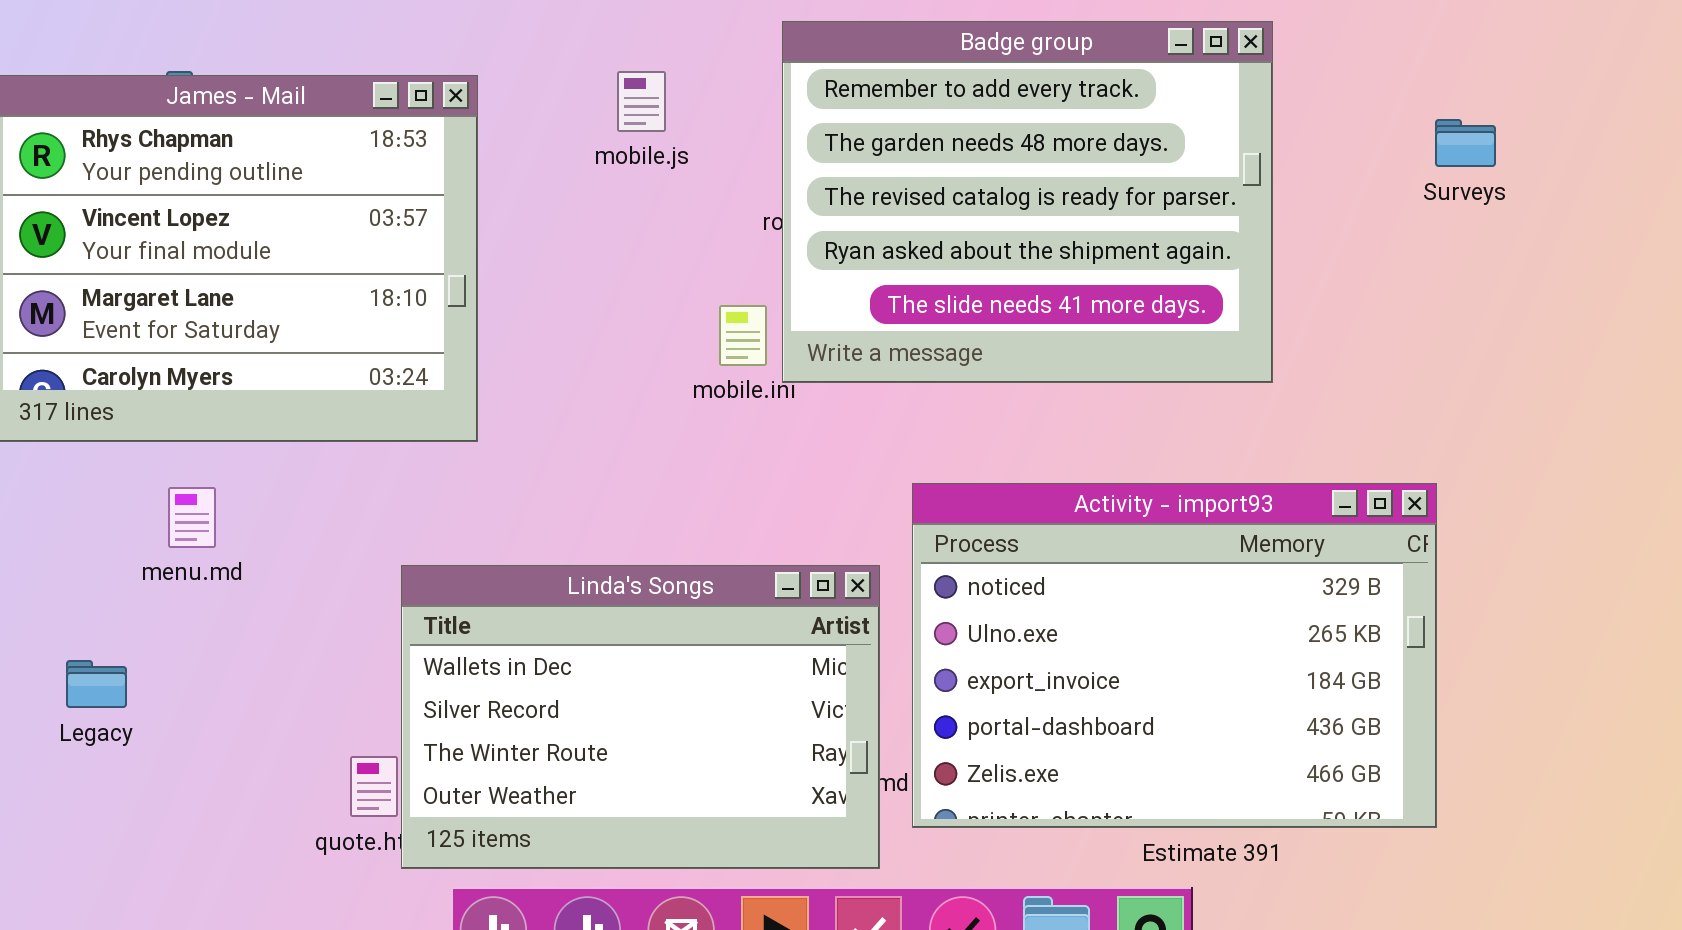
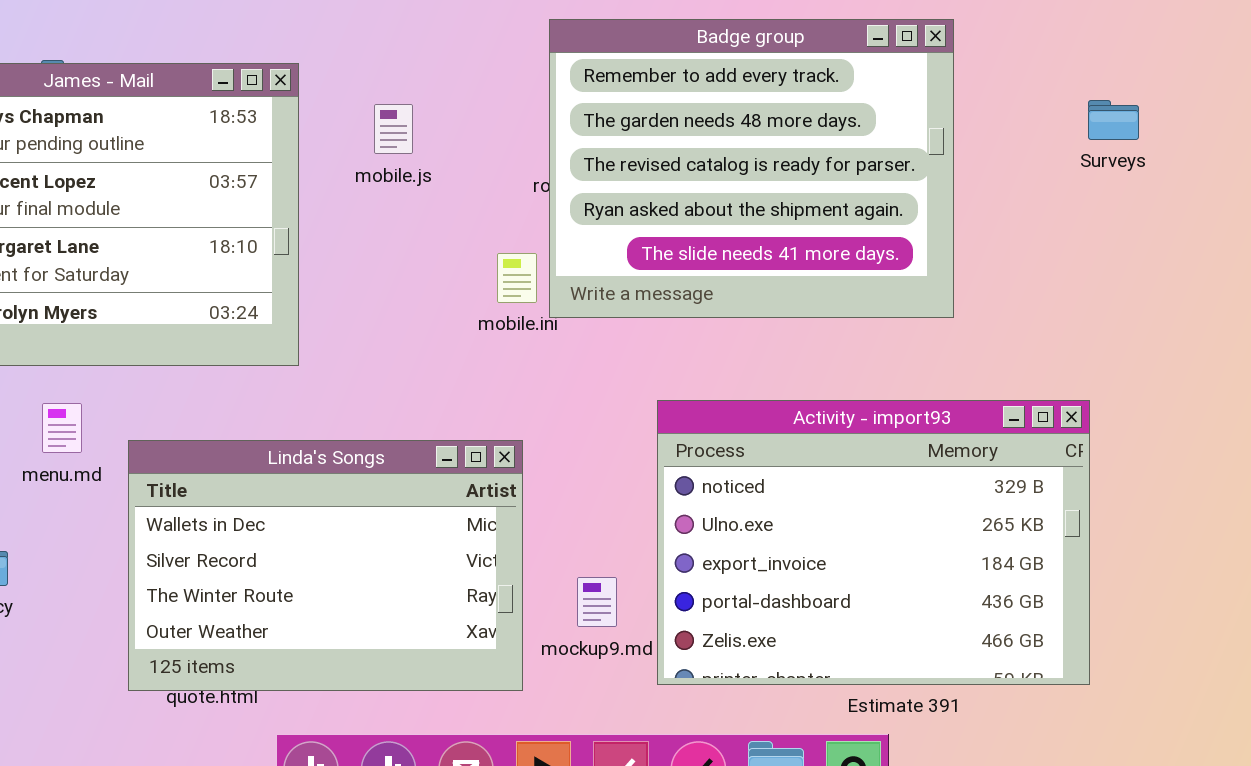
mobile.js: [617,71,666,132] -> [374,104,413,154], moved
Linda's Songs: [401,565,880,869] -> [128,440,523,691], moved

